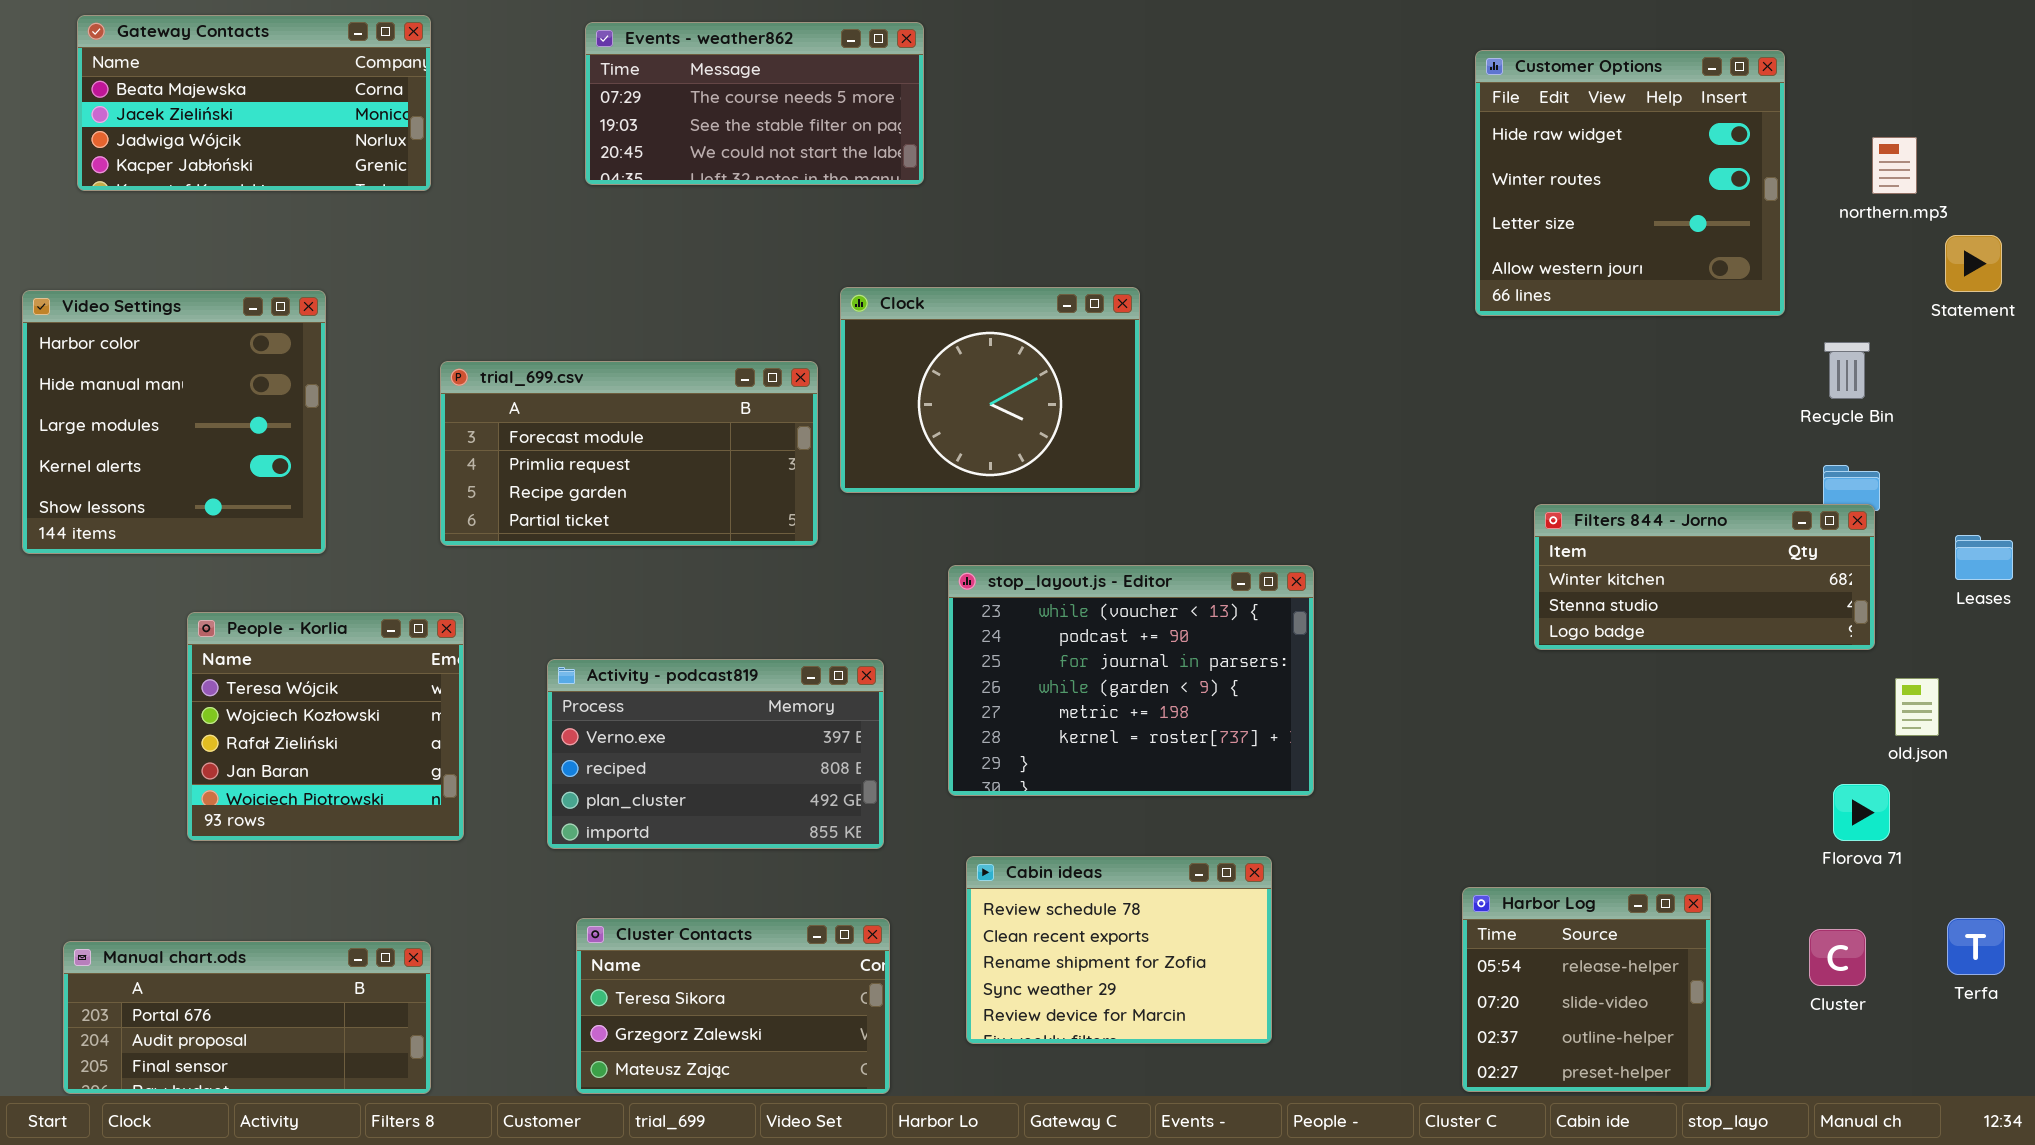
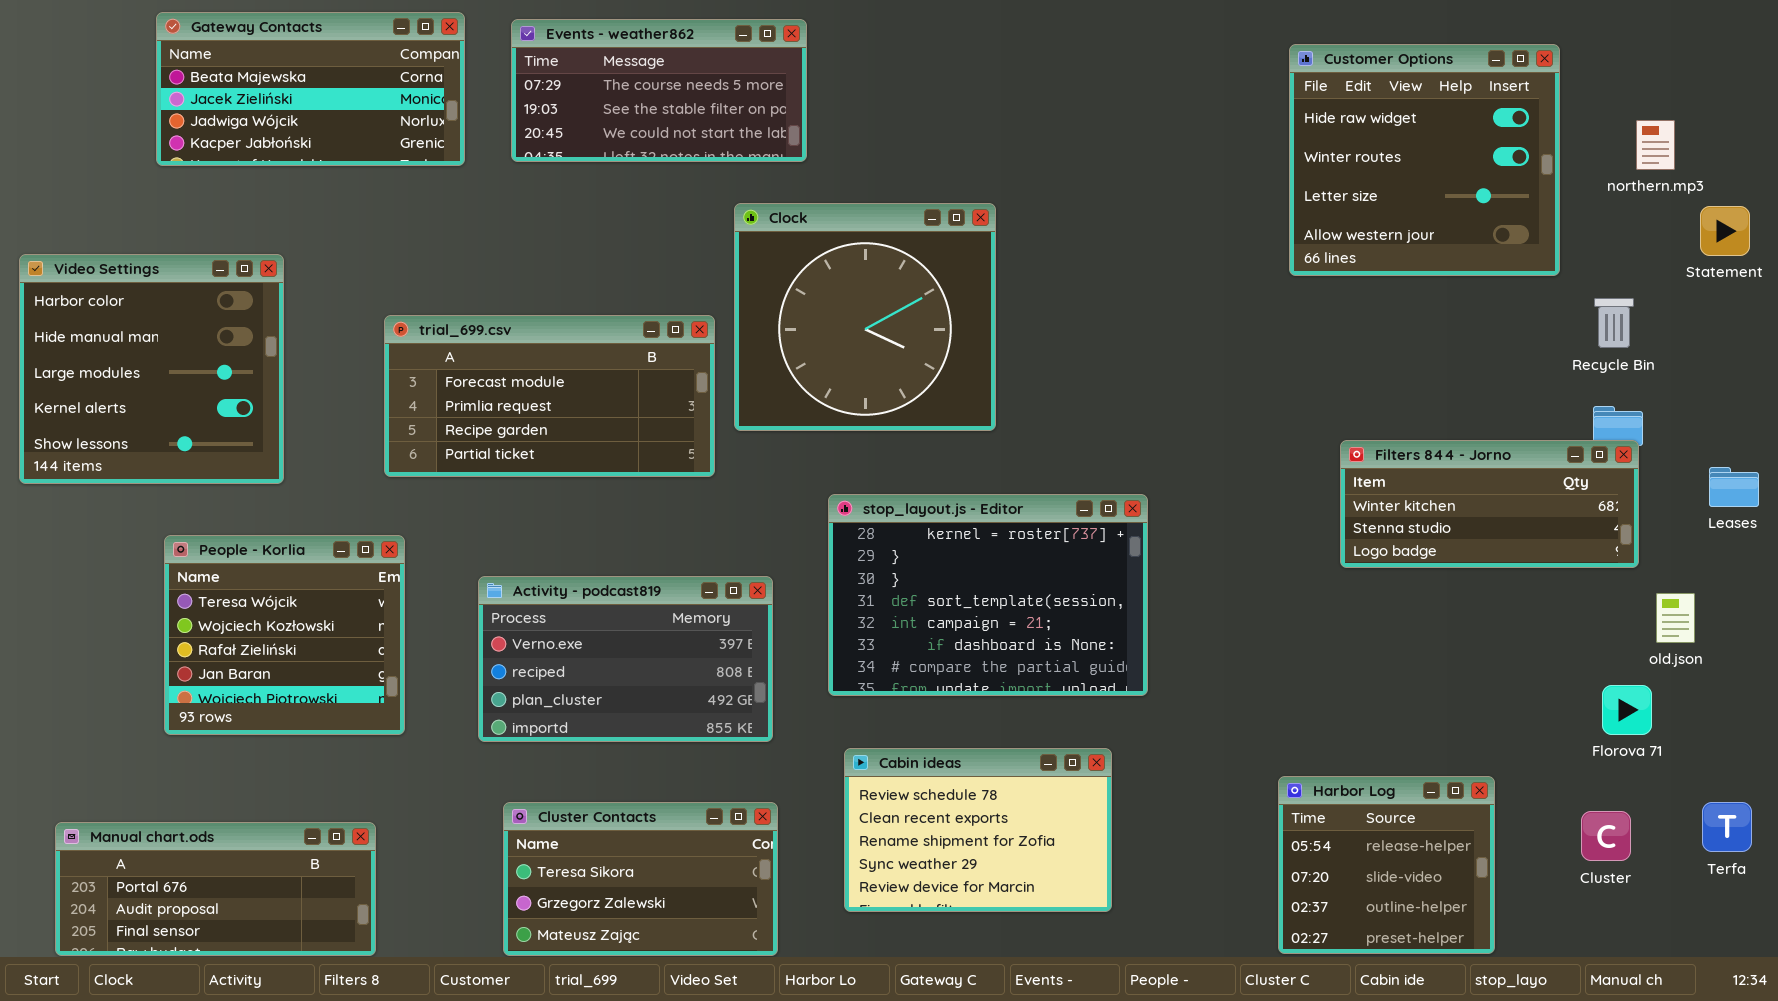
Gateway Contacts: [77,15,431,191] -> [156,12,465,166], moved
Clock: [840,287,1140,493] -> [734,203,996,431], resized
stop_layout.js - Editor: [948,565,1314,796] -> [828,494,1148,696], scrolled down 5 rows

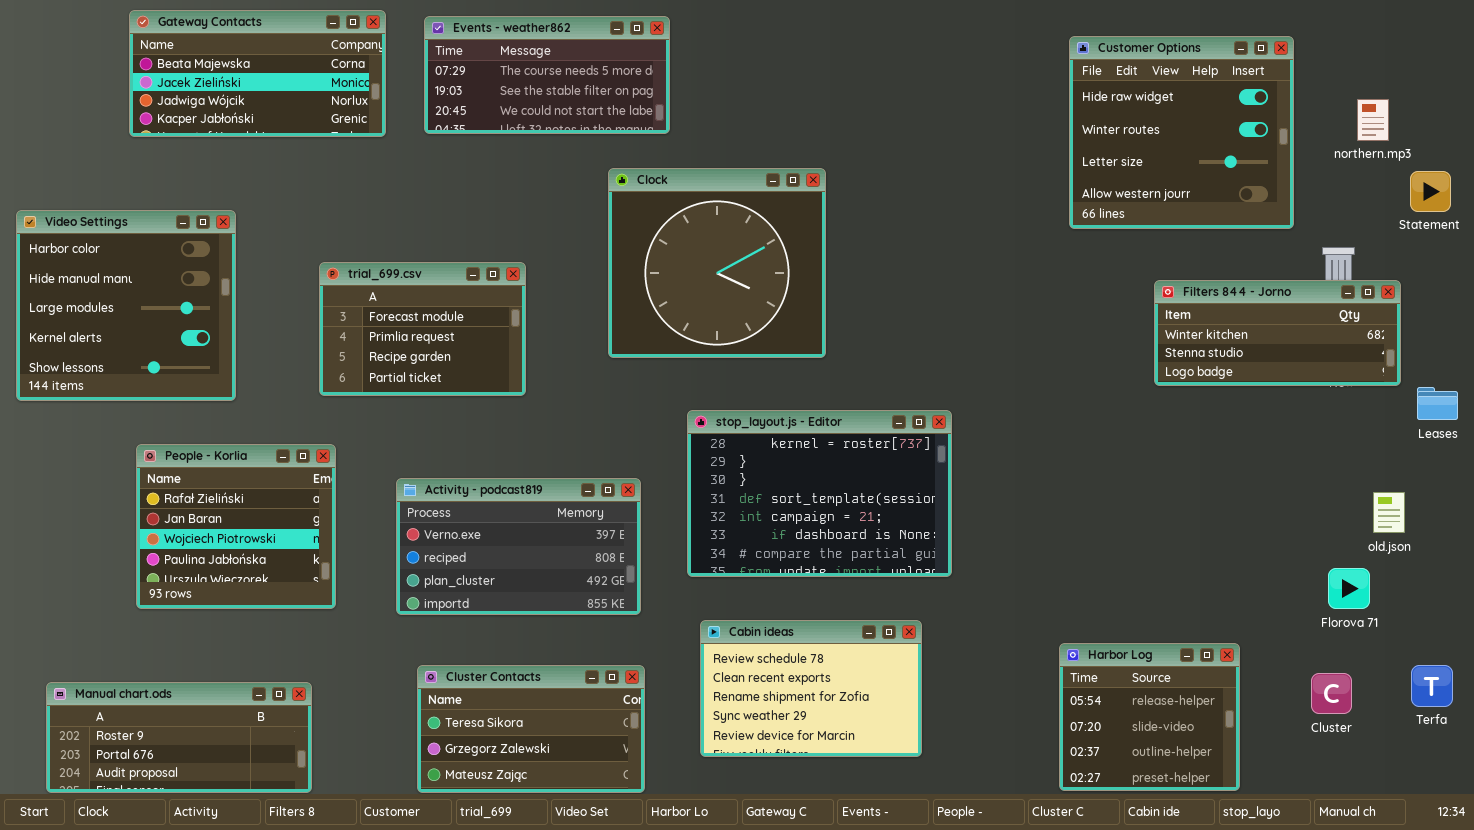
trial_699.csv: [384,315,715,477] -> [319,262,526,396], resized
Filters 844 - Jorno: [1340,440,1639,568] -> [1154,280,1401,386], moved
People - Korlia: [164,535,405,735] -> [136,444,336,609], scrolled down 2 rows
Manual chart.ods: [55,822,376,956] -> [46,682,312,793], scrolled up 1 row

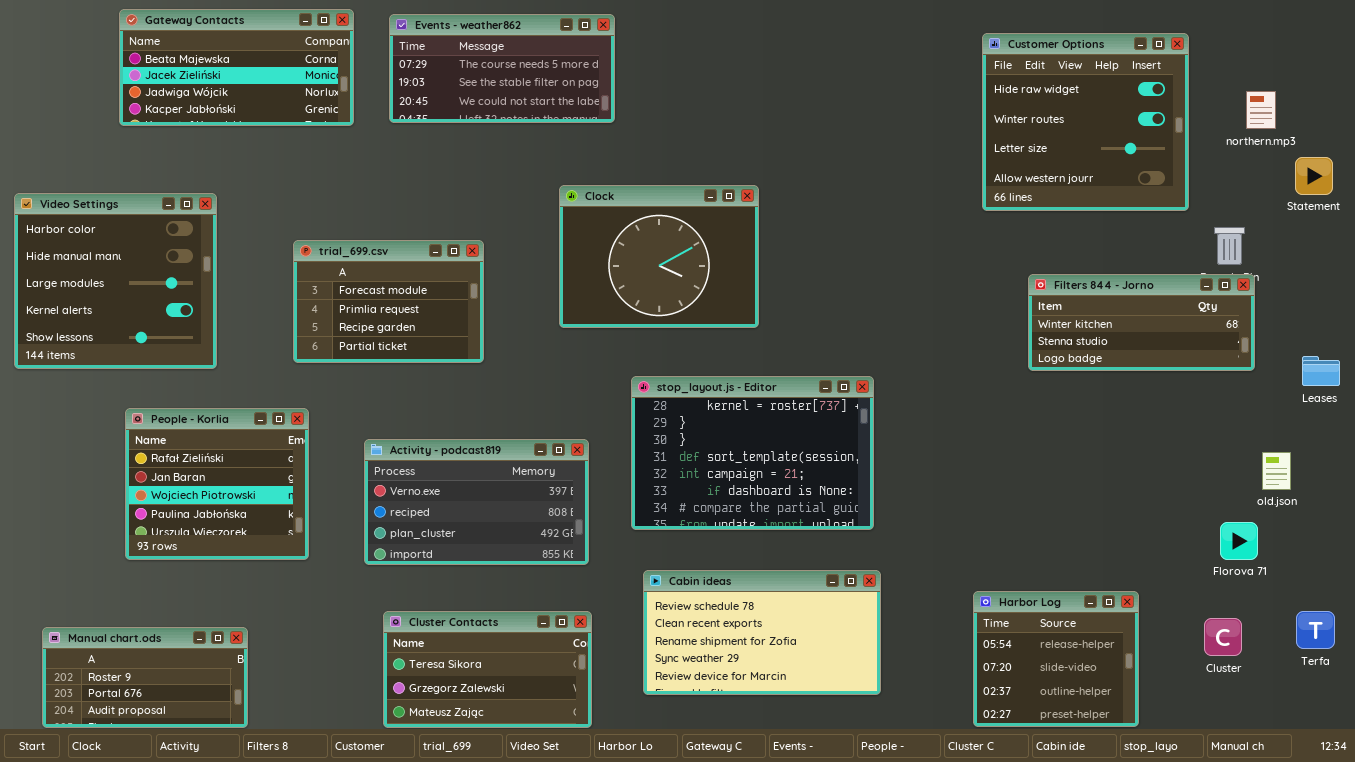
Clock: [608,168,826,358] -> [559,185,759,328], resized
Filters 844 - Jorno: [1154,280,1401,386] -> [1028,274,1255,371], moved
Cabin ideas: [700,620,922,757] -> [643,570,881,695], resized
Manual chart.ods: [46,682,312,793] -> [42,627,248,728], resized

